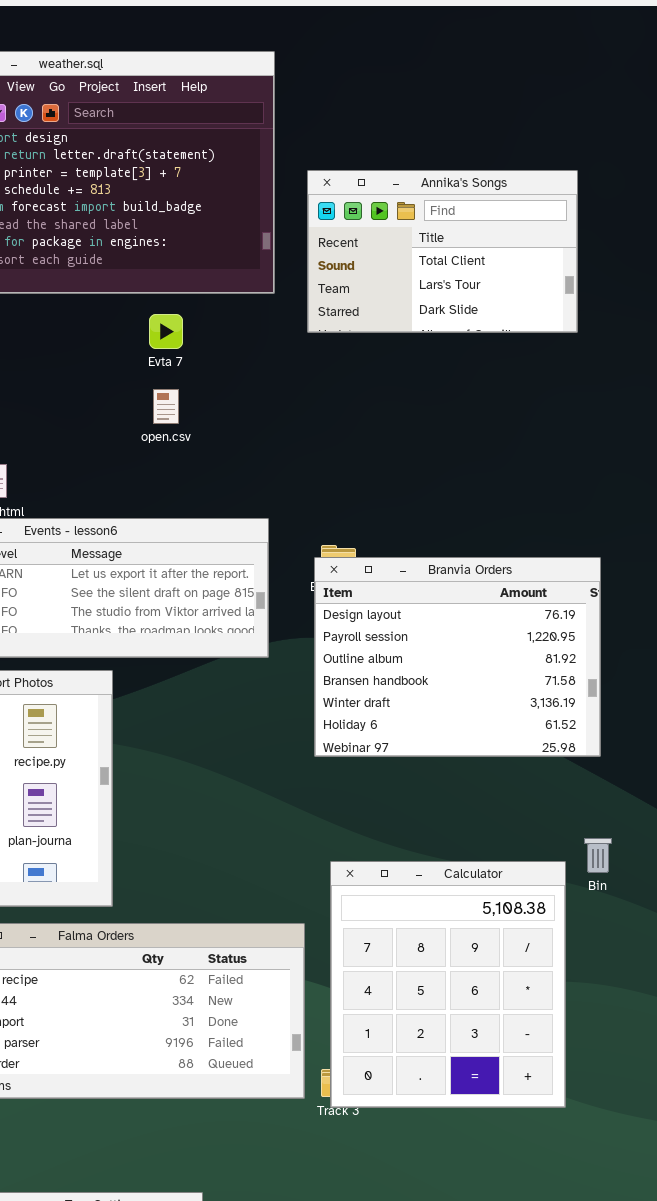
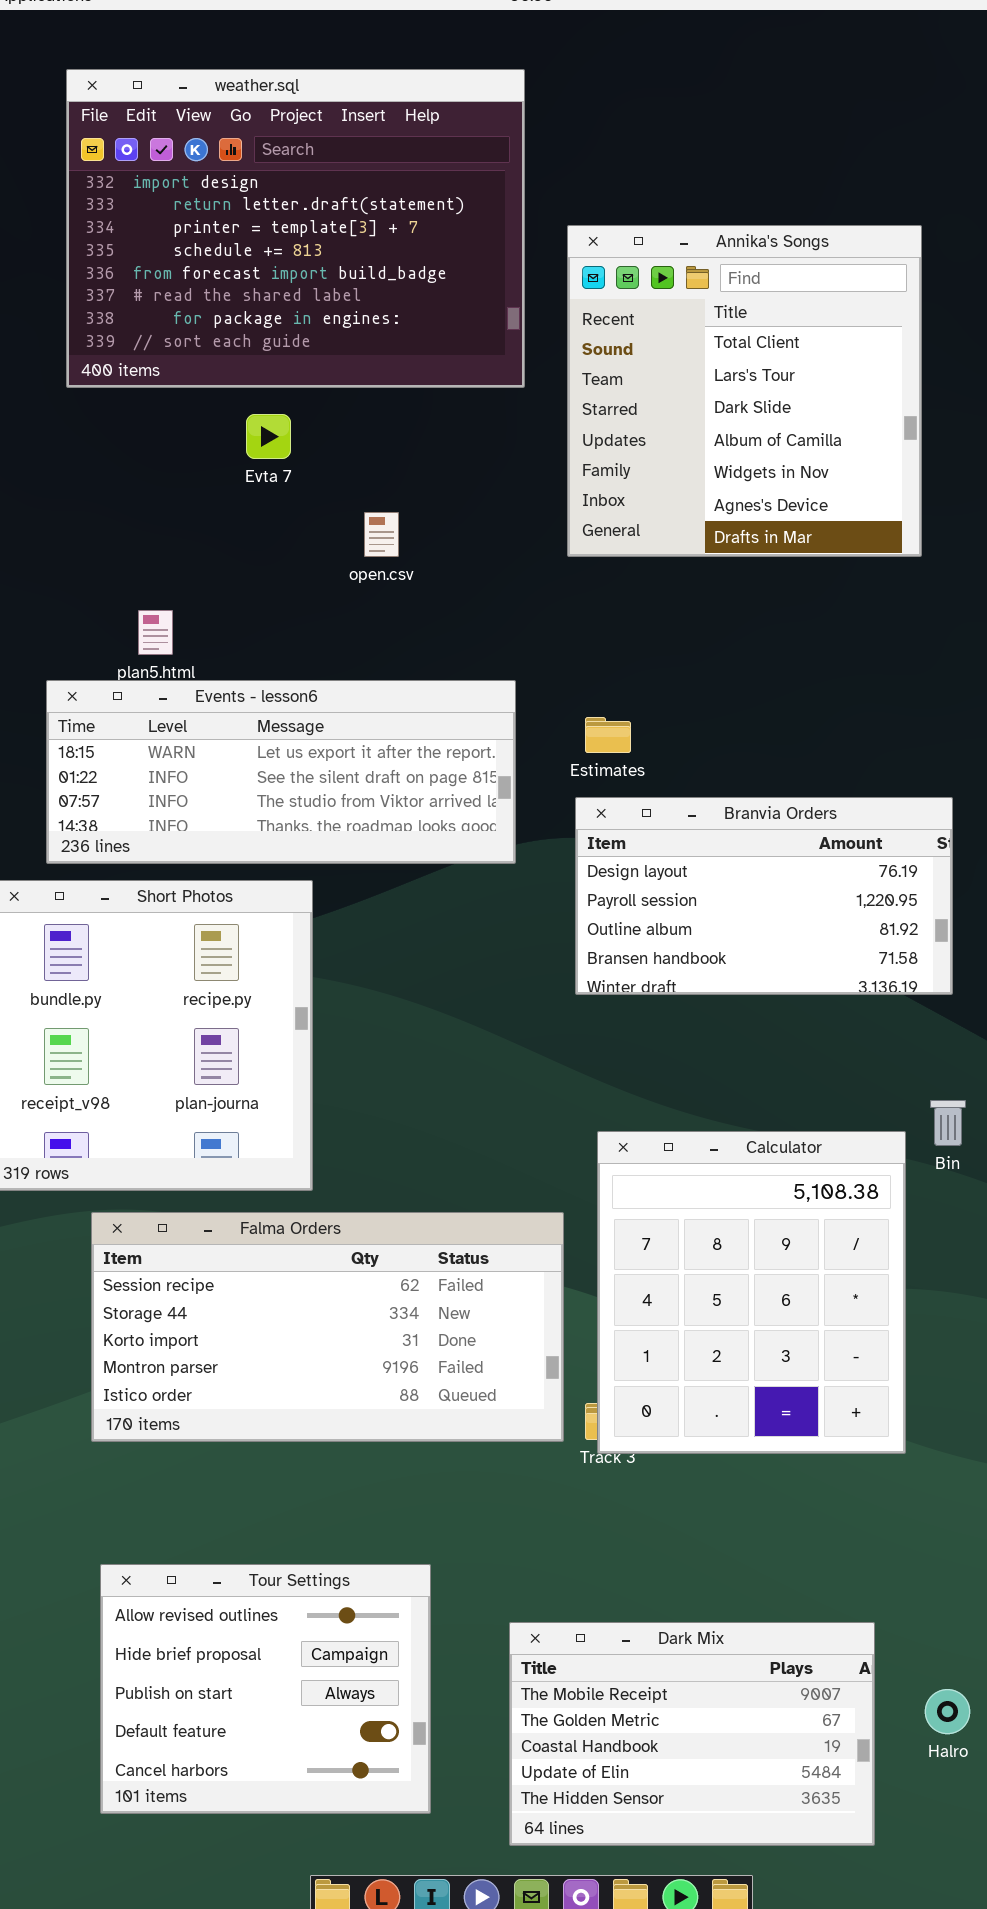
Annika's Songs: [307,170,578,333] -> [567,225,922,557], resized
Evta 7: [149,314,183,349] -> [246,414,291,459], moved
Branvia Orders: [314,557,601,757] -> [575,797,953,995], resized

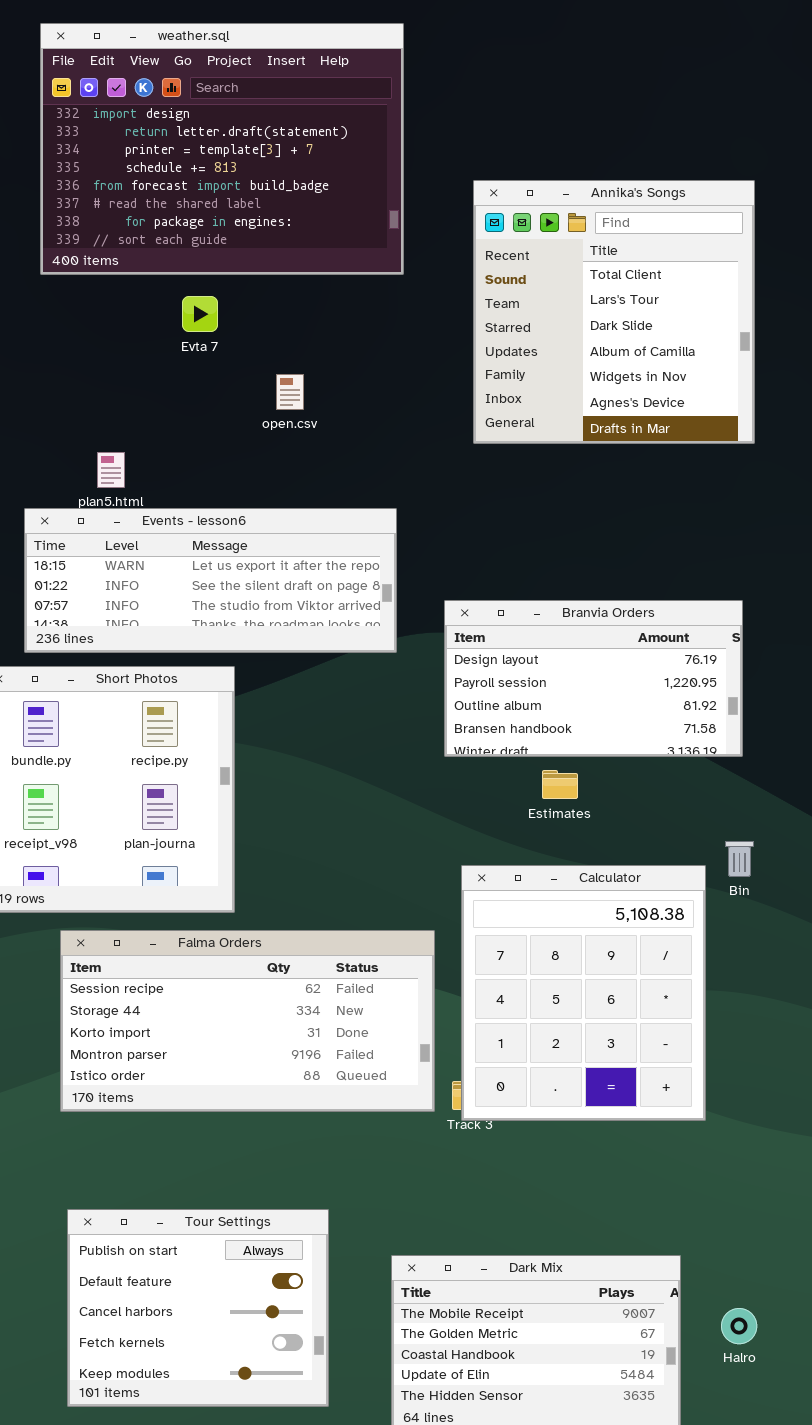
Annika's Songs: [567,225,922,557] -> [473,180,755,444], moved
Estimates: [585,717,631,753] -> [542,770,578,799], moved
Tour Settings: [100,1564,431,1814] -> [67,1209,329,1407], scrolled down 2 rows

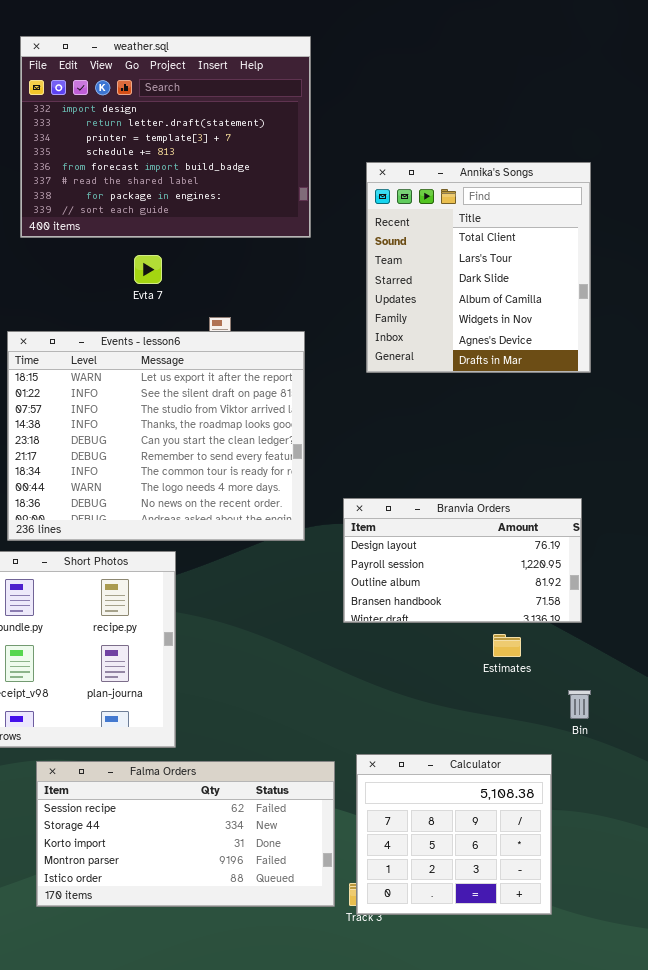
Events - lesson6: [24,508,397,653] -> [7,331,305,541], resized
Estimates: [542,770,578,799] -> [493,634,521,657], moved
Calculator: [461,865,706,1121] -> [356,754,552,915], resized

